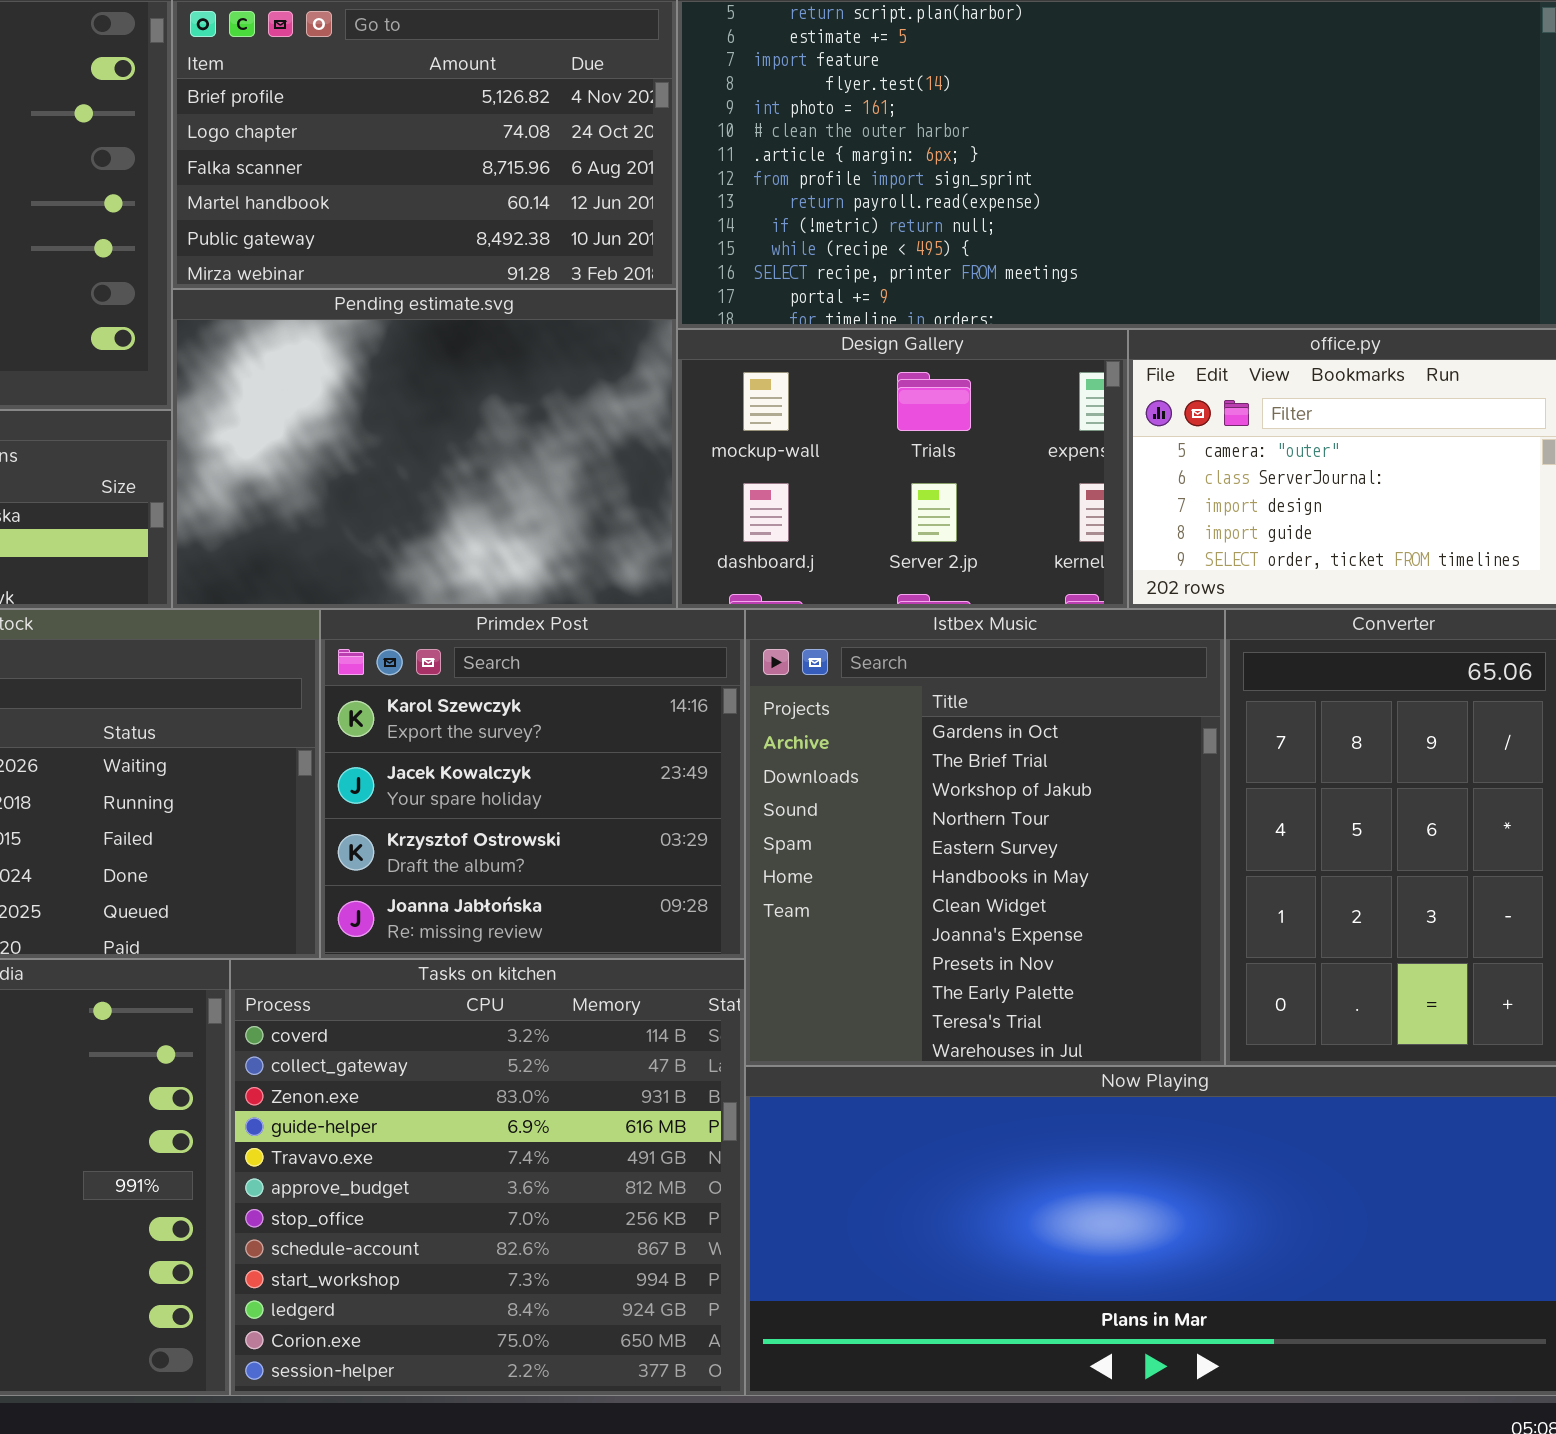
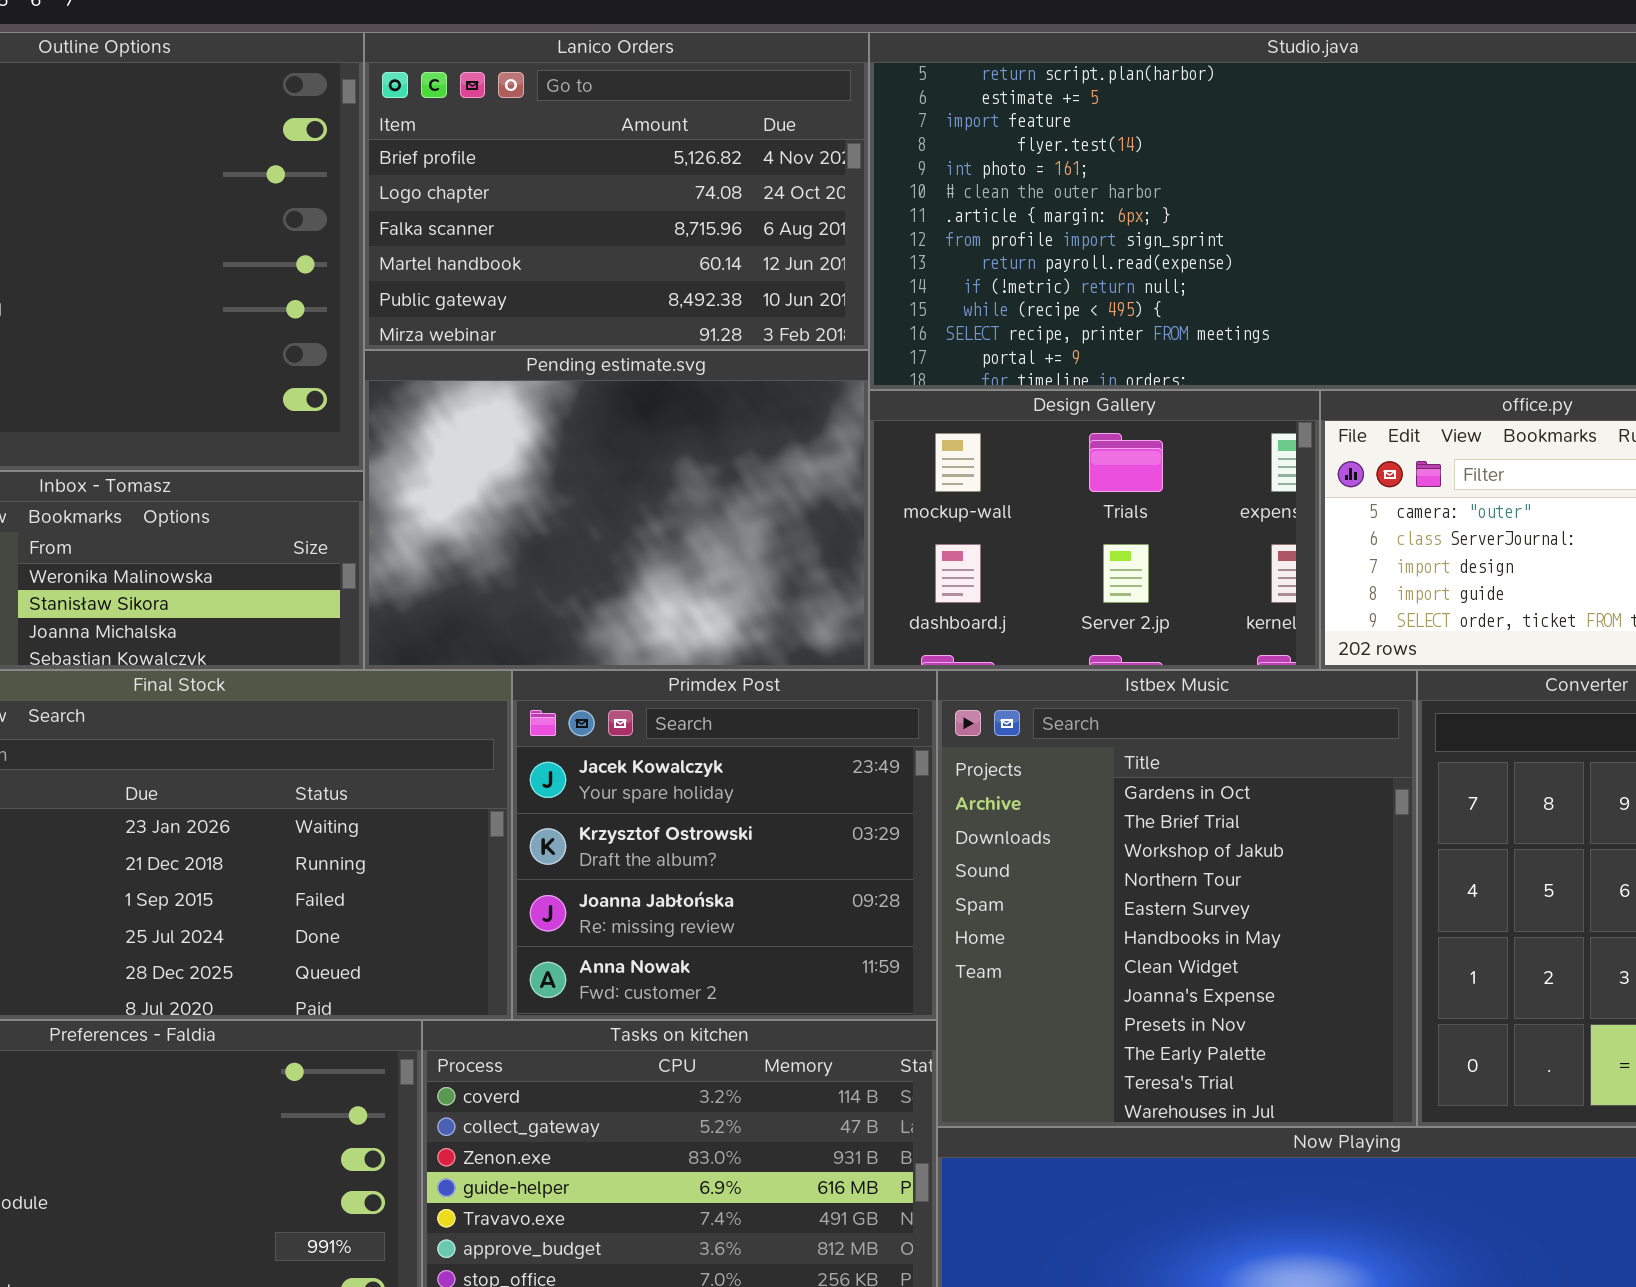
Primdex Post: [320,609,745,959] -> [512,670,937,1020], scrolled down 1 row

